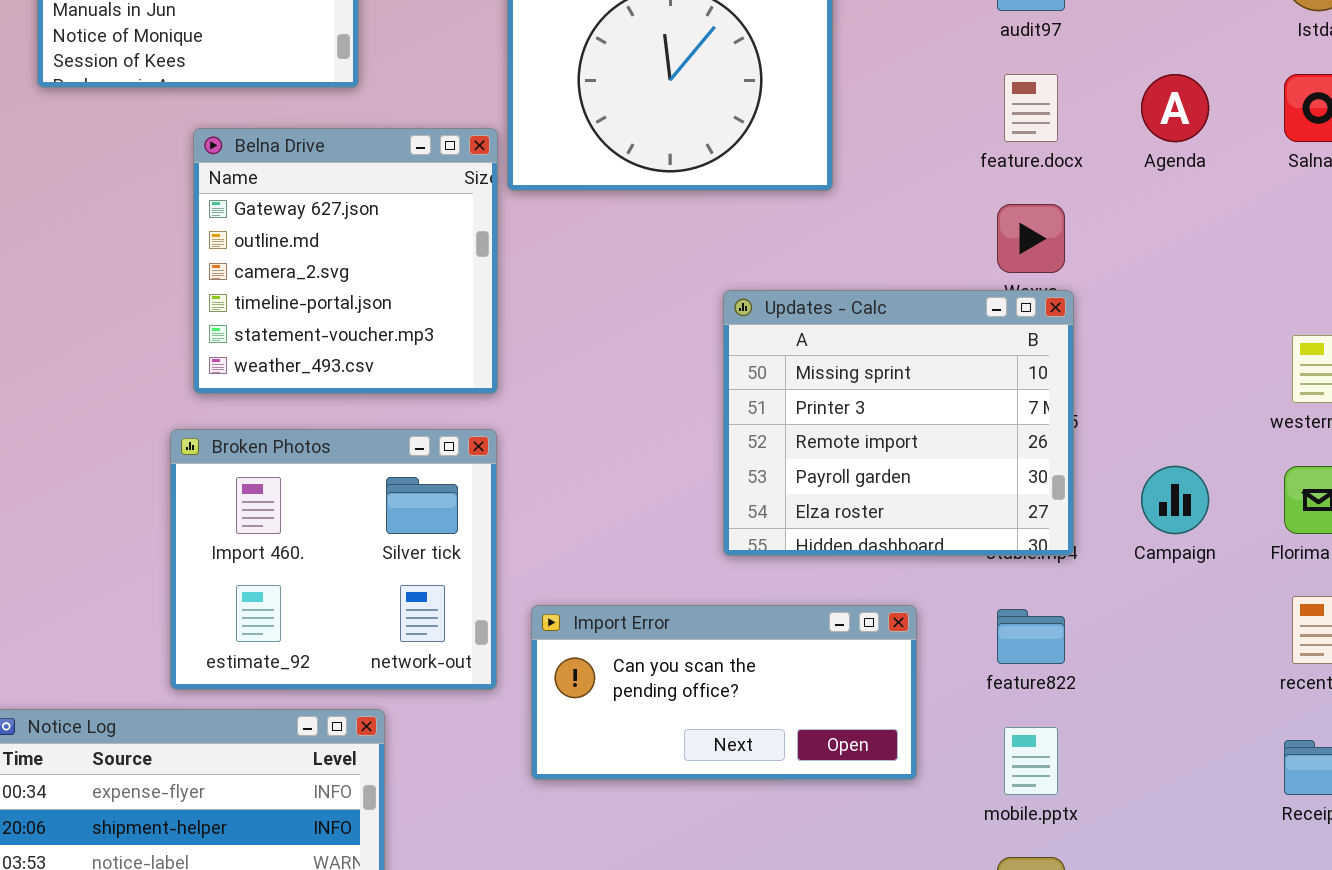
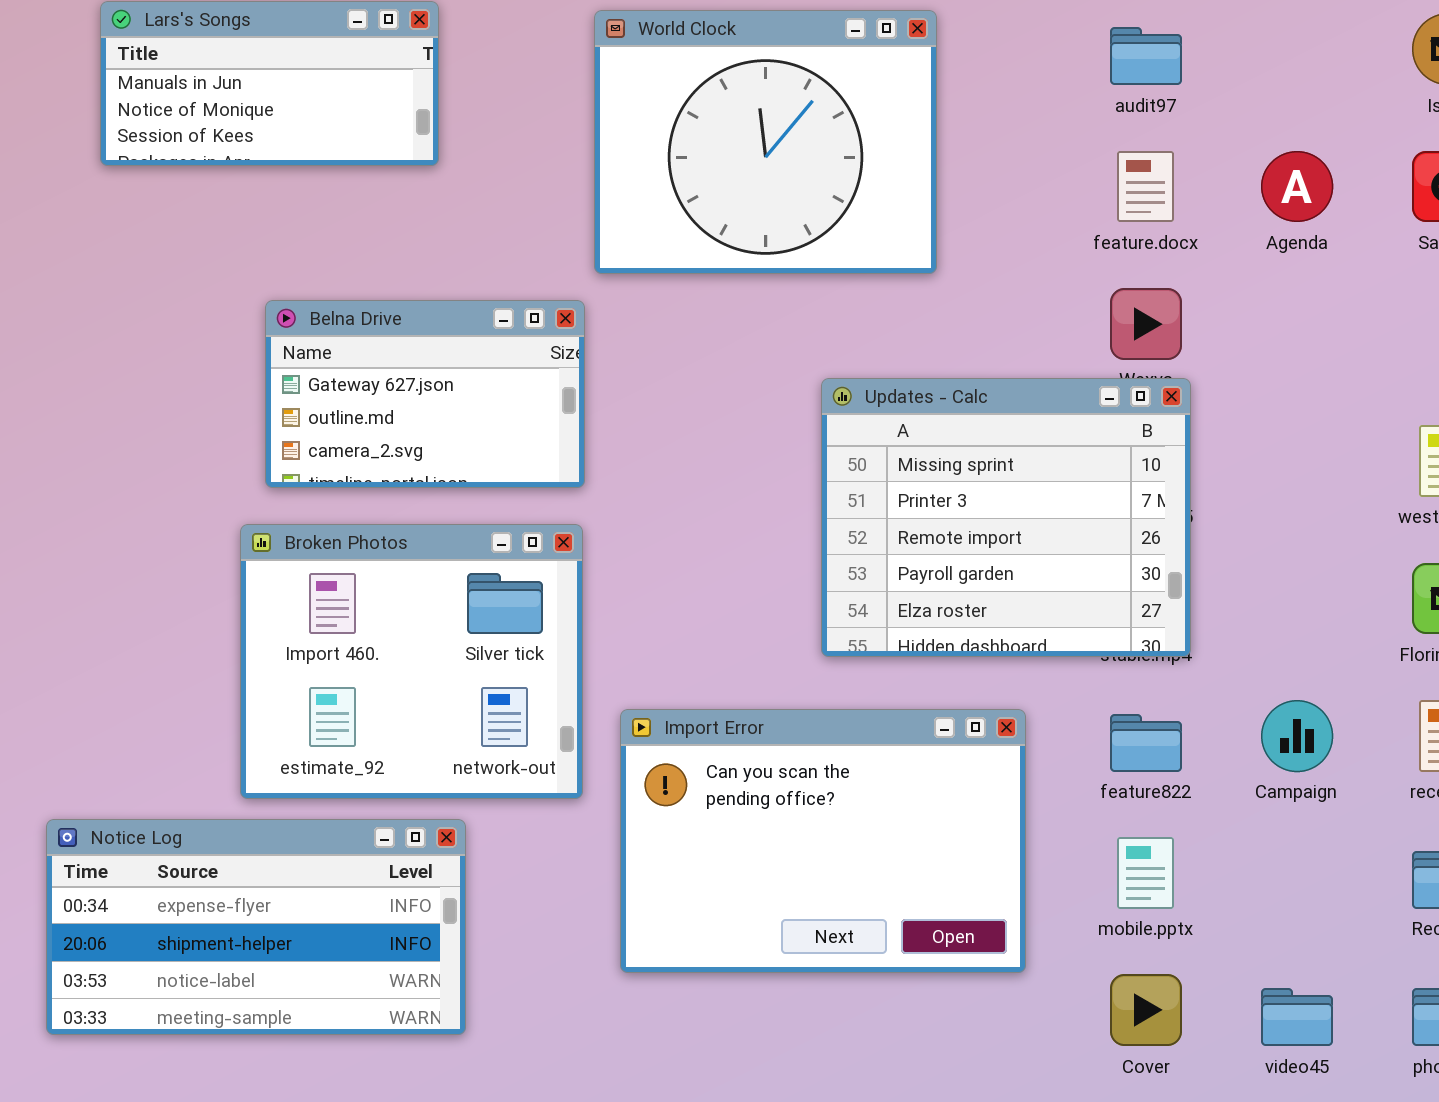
Belna Drive: [193,128,498,394] -> [265,300,585,488], resized
Campaign: [1141,466,1209,534] -> [1261,700,1333,772], moved
Import Error: [531,605,917,780] -> [620,709,1026,973], resized

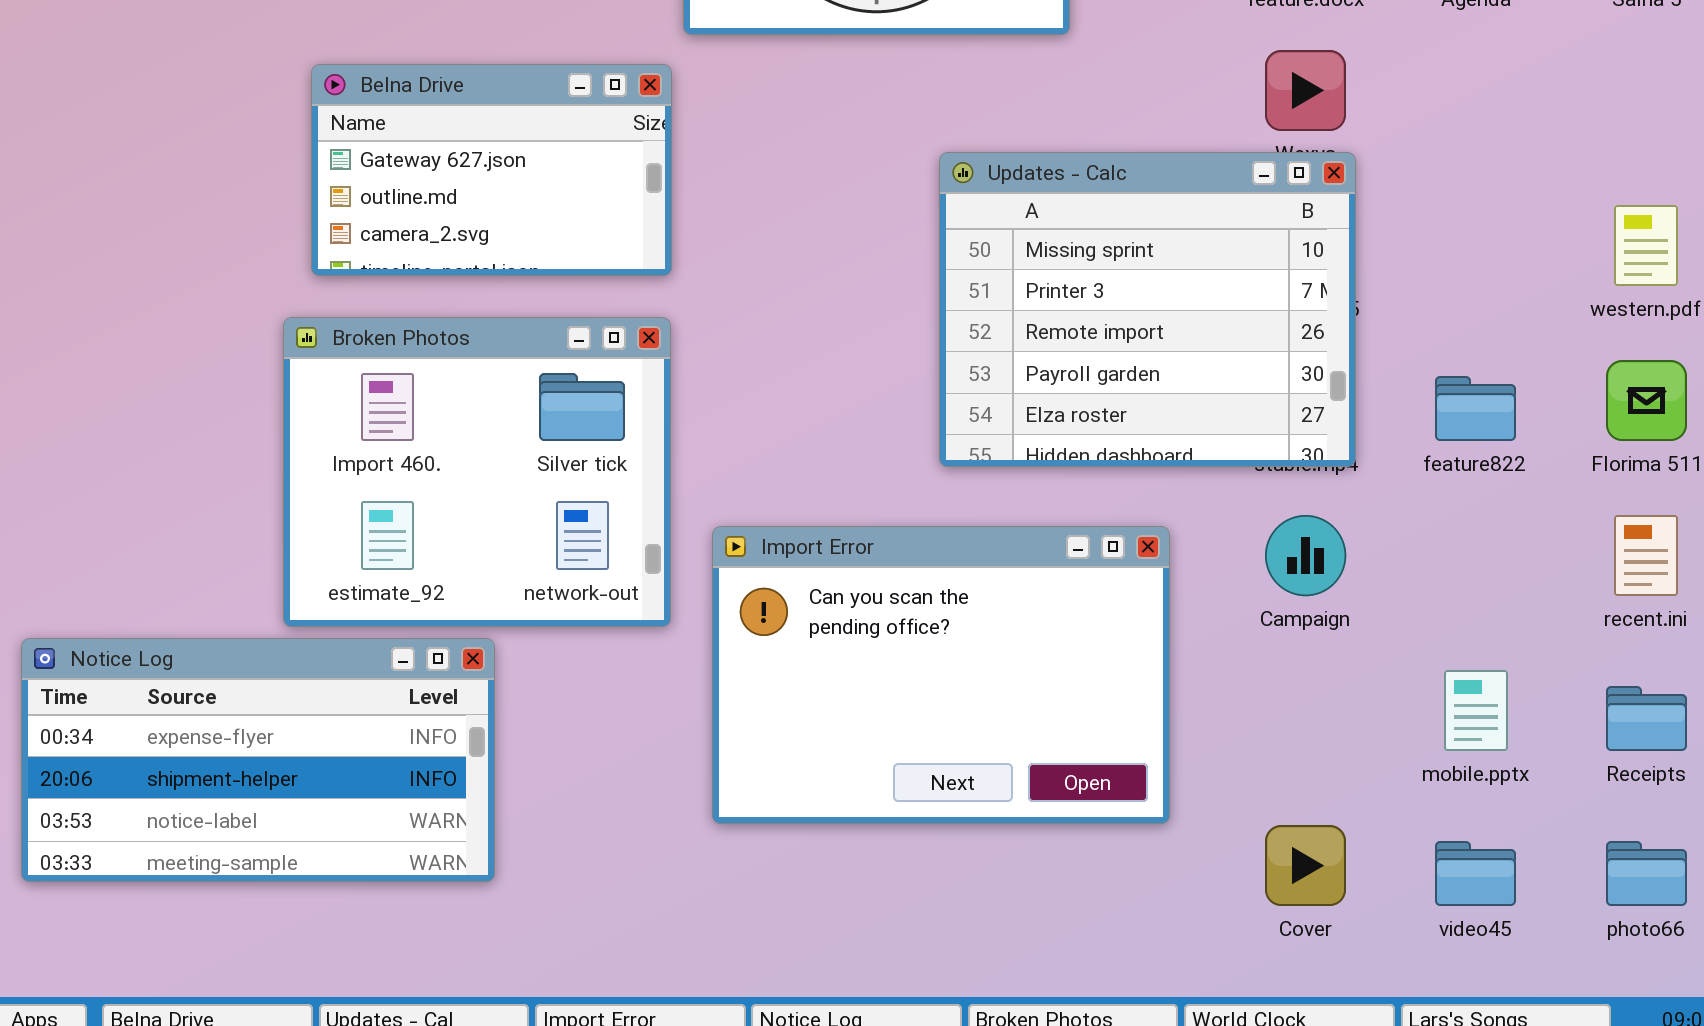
Campaign: [1261,700,1333,772] -> [1265,515,1346,596], moved
feature822: [1110,714,1182,772] -> [1435,376,1516,441], moved
Notice Log: [46,819,466,1035] -> [21,638,495,882], moved
mobile.pptx: [1117,837,1174,909] -> [1444,670,1508,751], moved

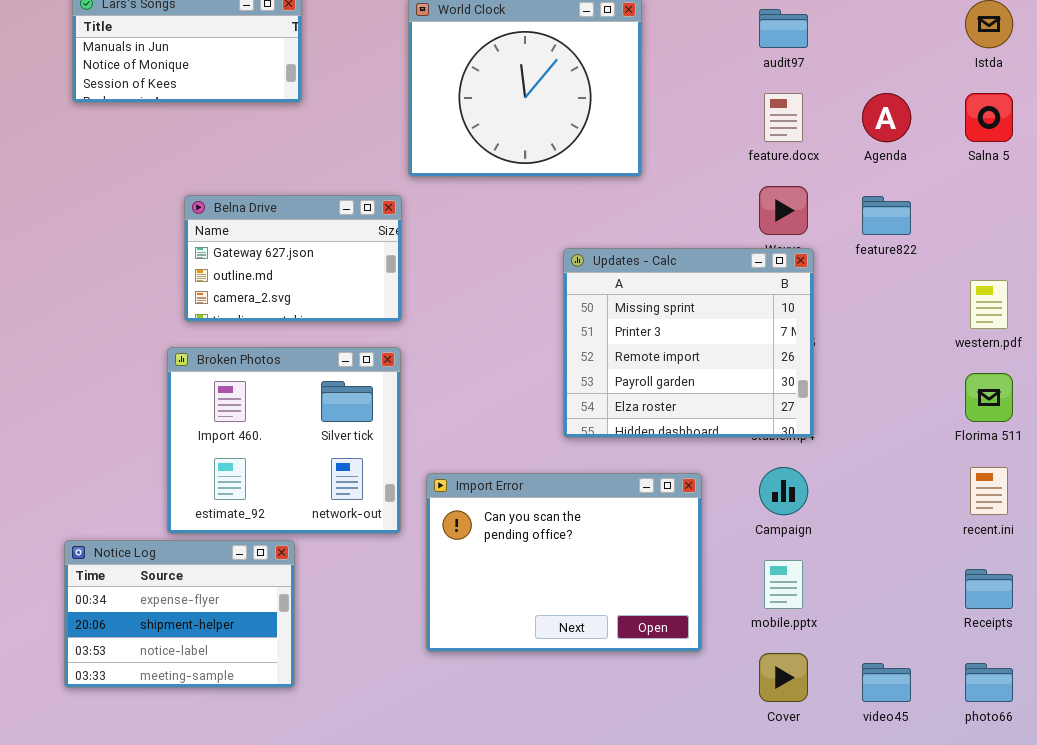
feature822: [1435,376,1516,441] -> [862,196,911,235], moved
Notice Log: [21,638,495,882] -> [64,540,295,688], resized
mobile.pptx: [1444,670,1508,751] -> [764,560,803,609], moved

